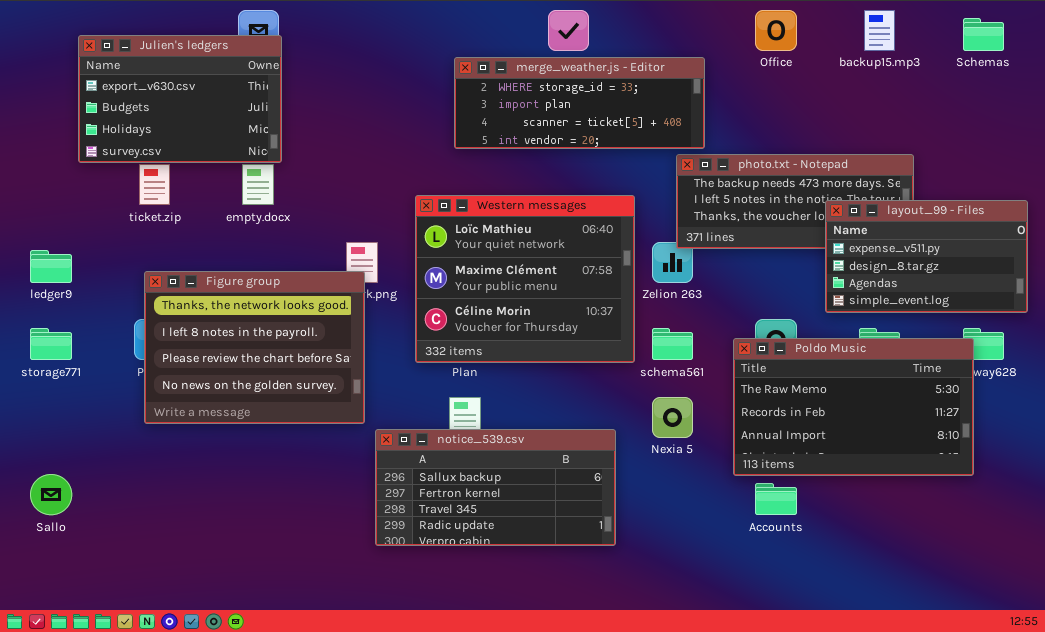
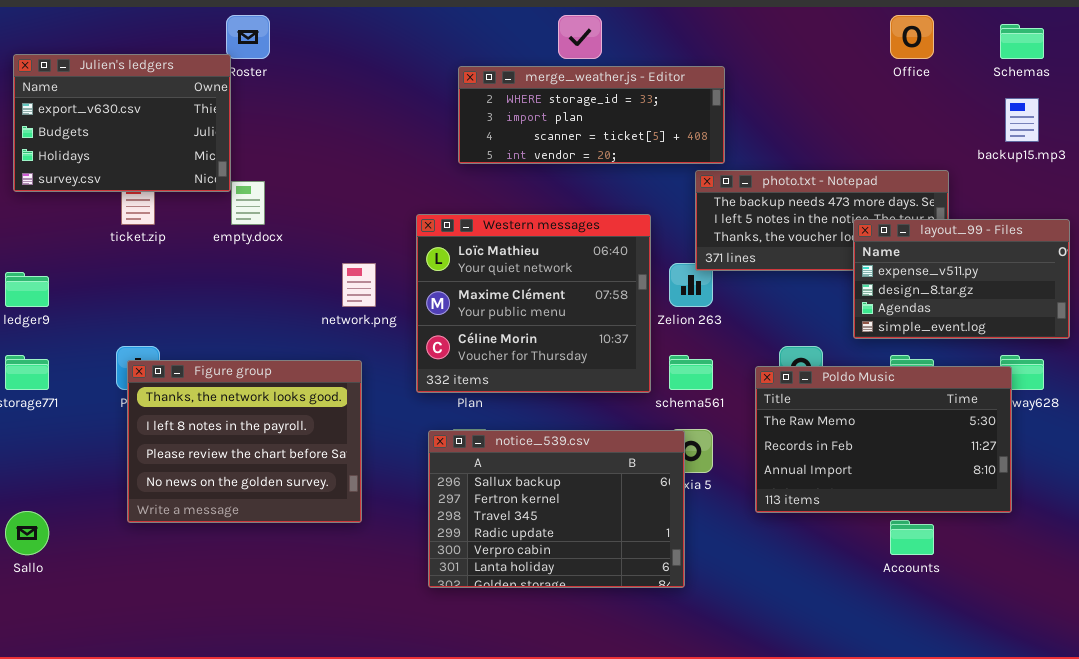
Office: [755,10,797,51] -> [890,15,934,59], moved
backup15.mp3: [864,10,895,51] -> [1005,98,1039,142], moved
Julien's ledgers: [78,35,282,163] -> [13,54,231,192], moved
Figure group: [144,271,365,424] -> [127,360,362,523], moved
notice_539.csv: [375,429,616,546] -> [428,430,685,588], moved, resized
Accounts: [755,483,797,515] -> [890,520,934,555], moved

